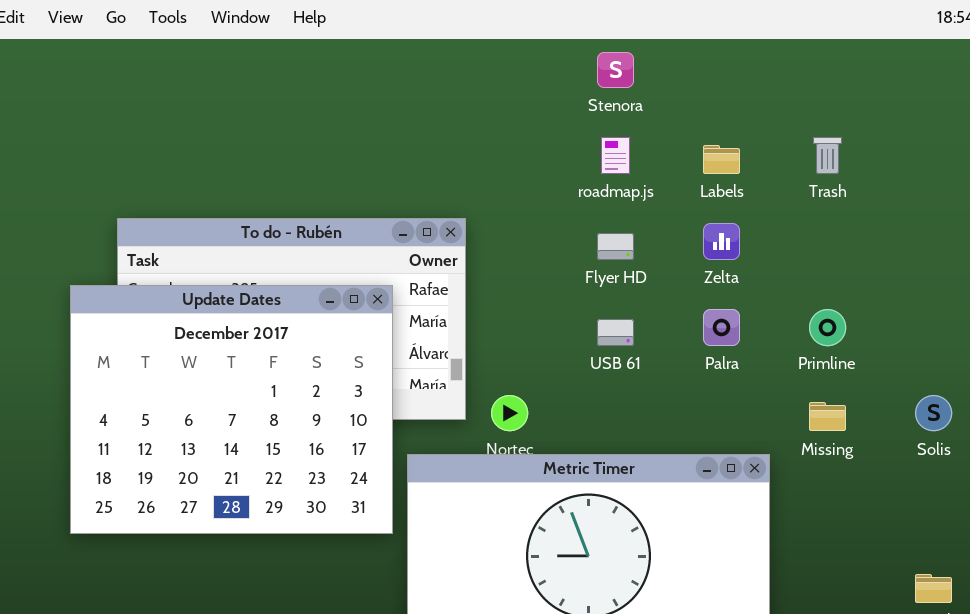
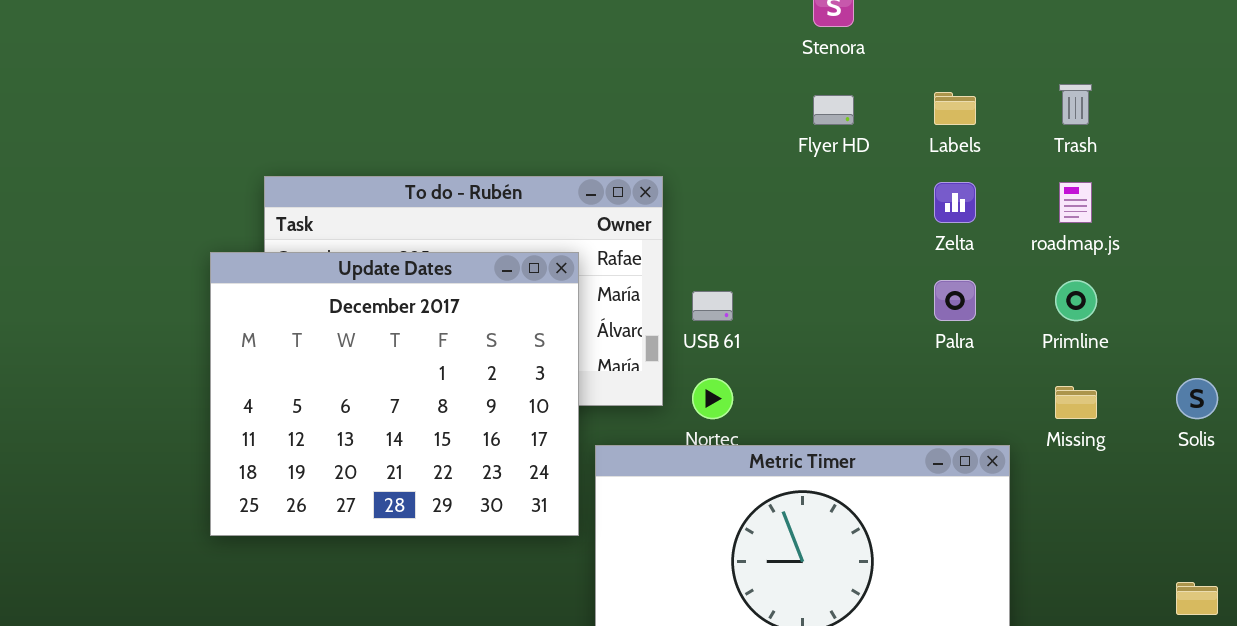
roadmap.js: [601,137,630,174] -> [1059,182,1092,223], moved
Flyer HD: [597,233,634,260] -> [813,95,854,125], moved
USB 61: [597,319,634,346] -> [692,291,733,321], moved

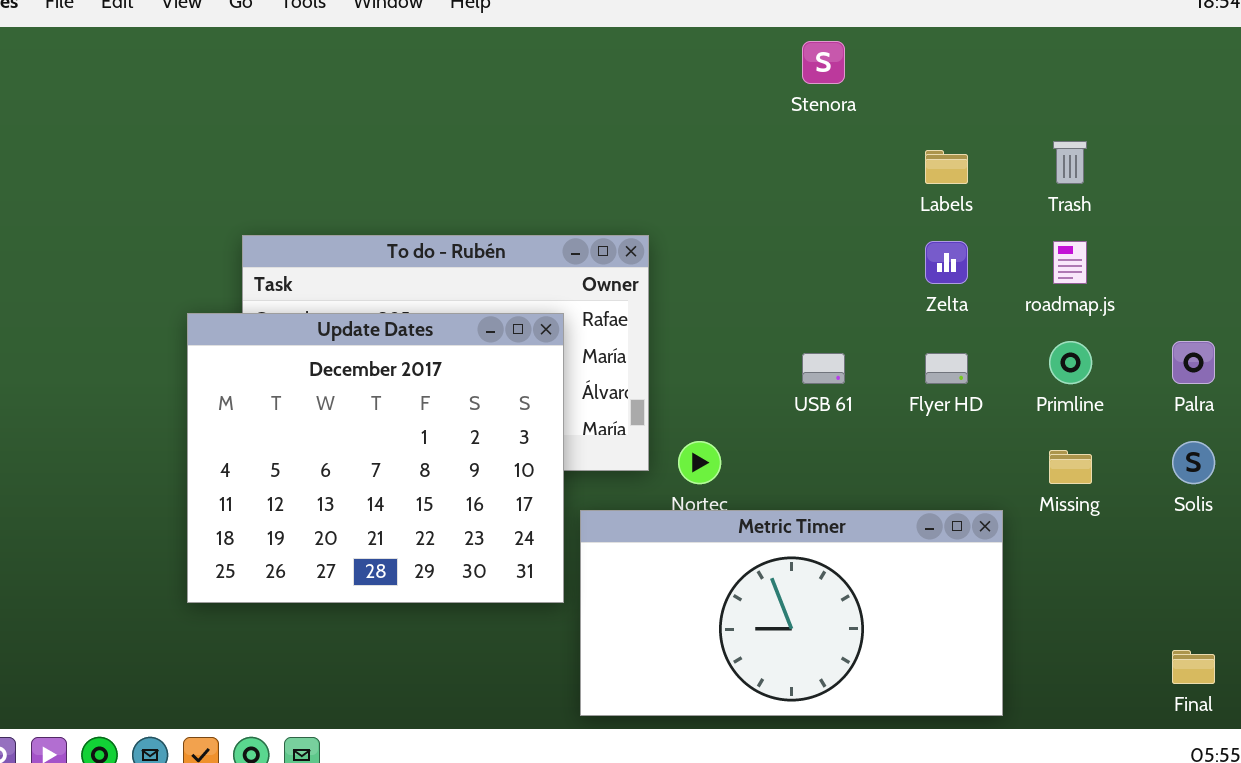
Flyer HD: [813,95,854,125] -> [925,353,968,384], moved
Palra: [934,280,976,321] -> [1172,341,1215,384], moved
USB 61: [692,291,733,321] -> [802,353,845,384], moved

